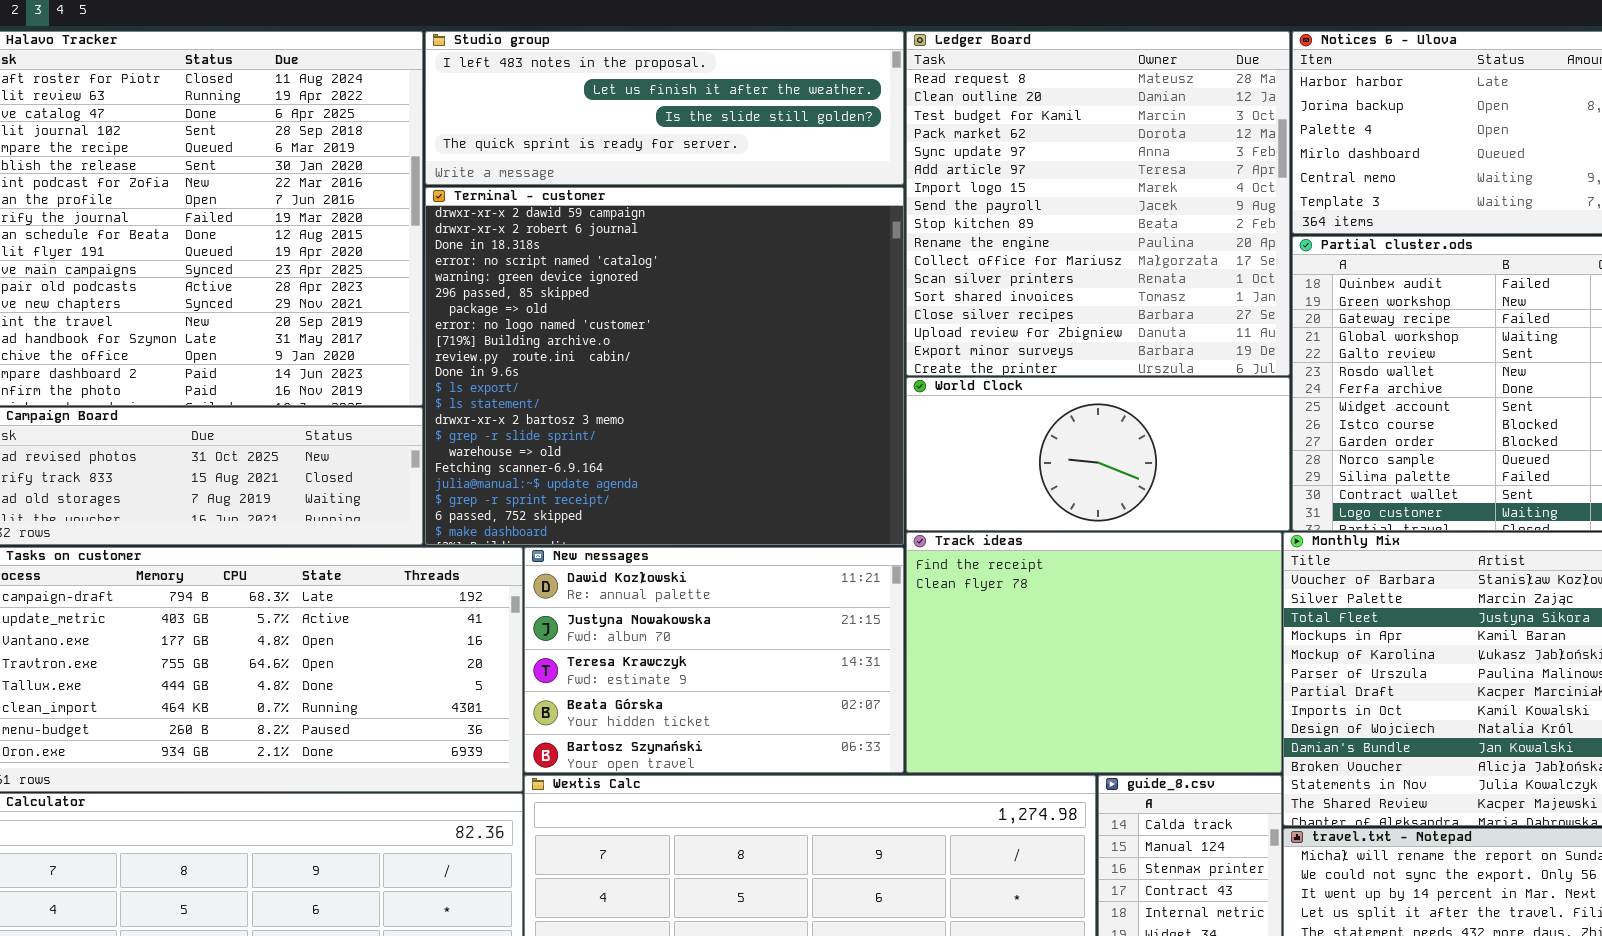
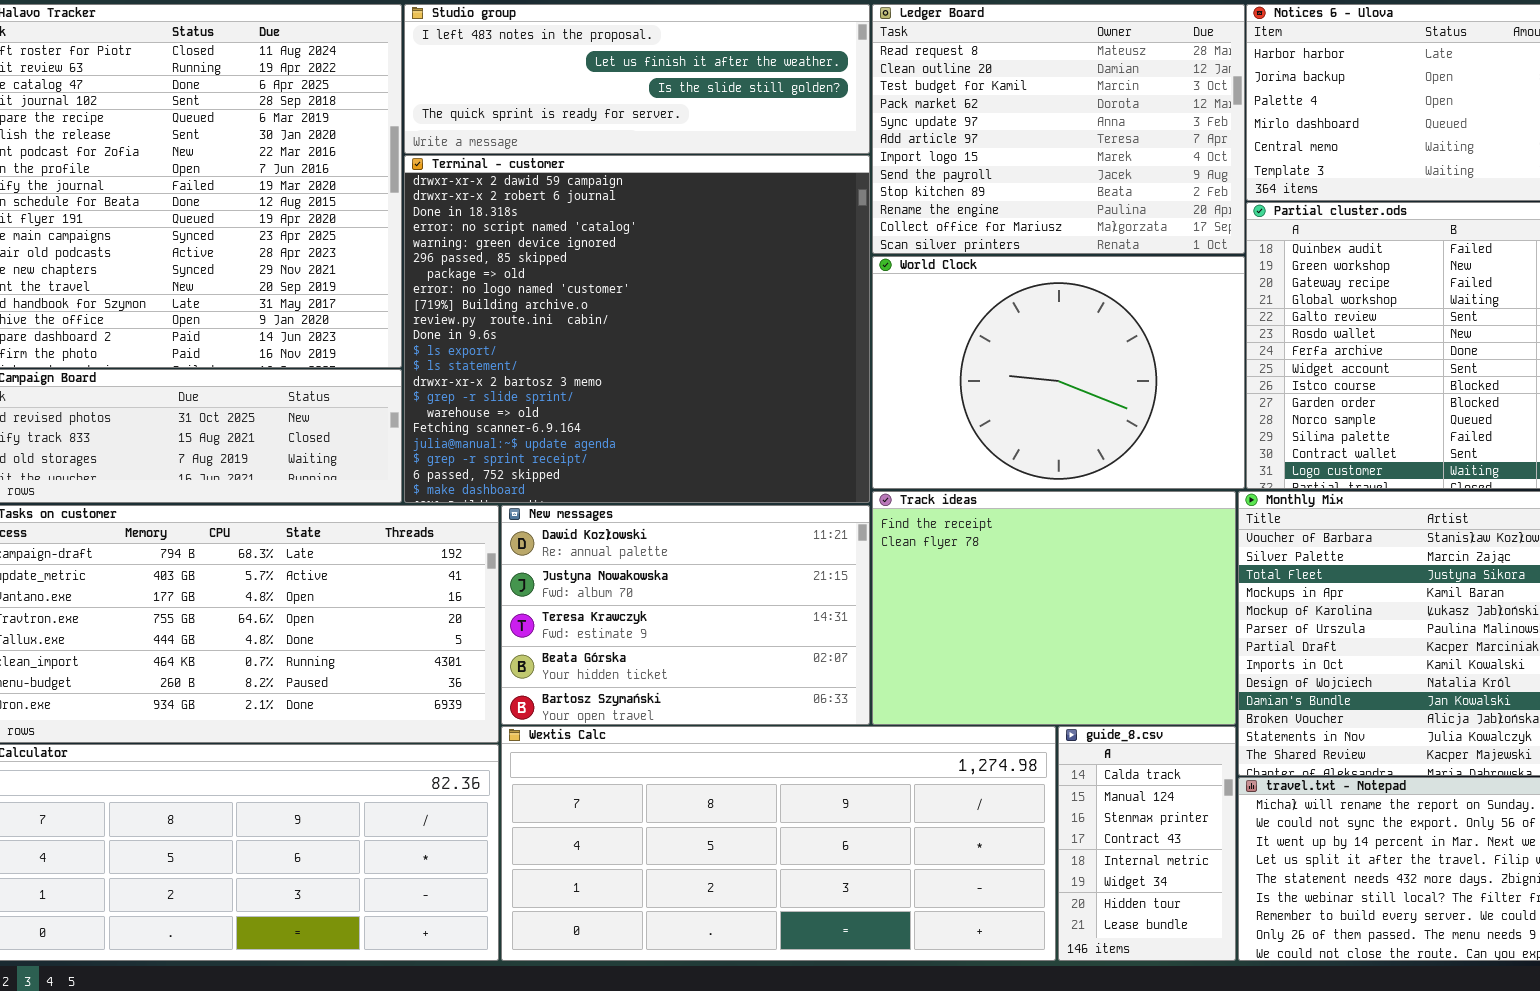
Ledger Board: [906,31,1290,376] -> [872,4,1245,254], resized
World Clock: [906,377,1290,531] -> [872,256,1245,489], resized

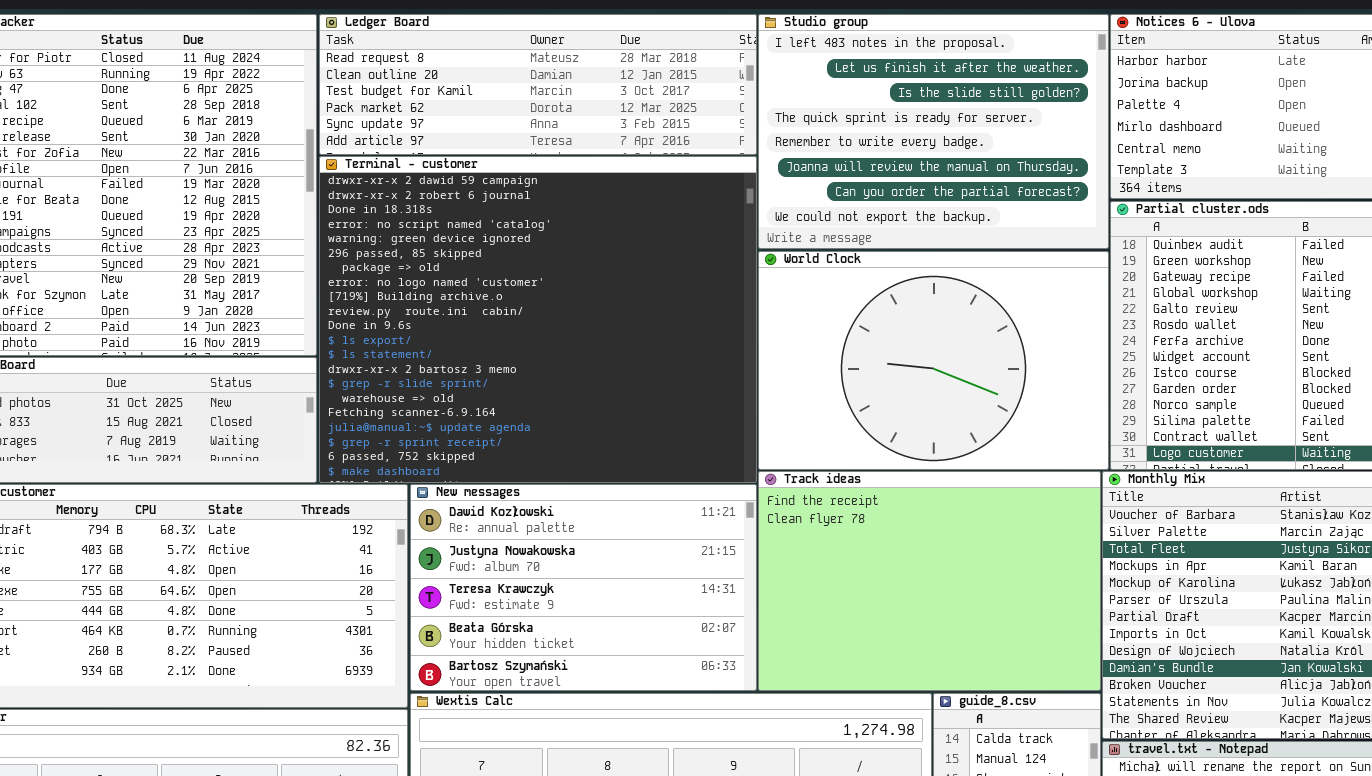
Studio group: [404,4,870,154] -> [758,14,1109,249], moved, resized
Ledger Board: [872,4,1245,254] -> [319,14,757,155], moved, resized

